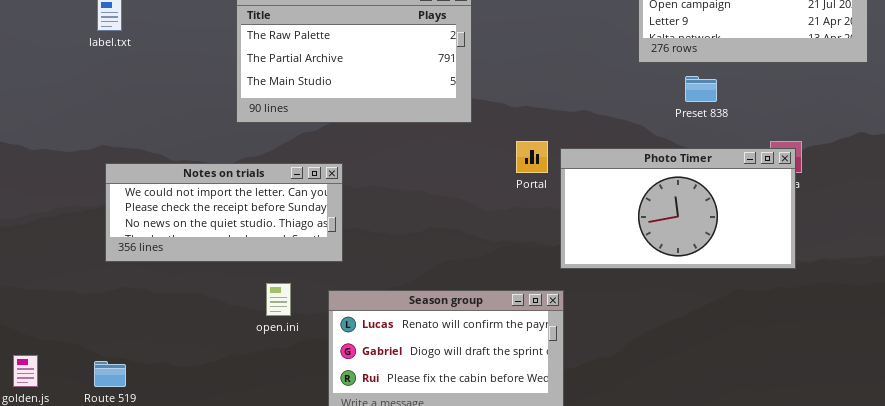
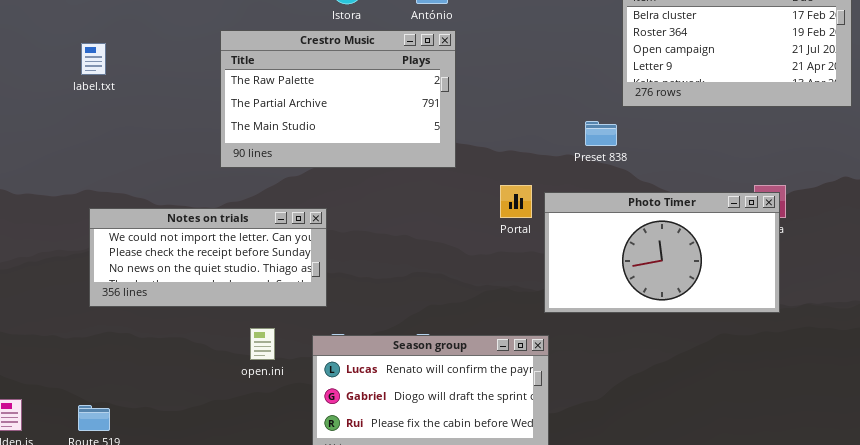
Preset 838: [685,76,717,102] -> [585,121,617,146], moved

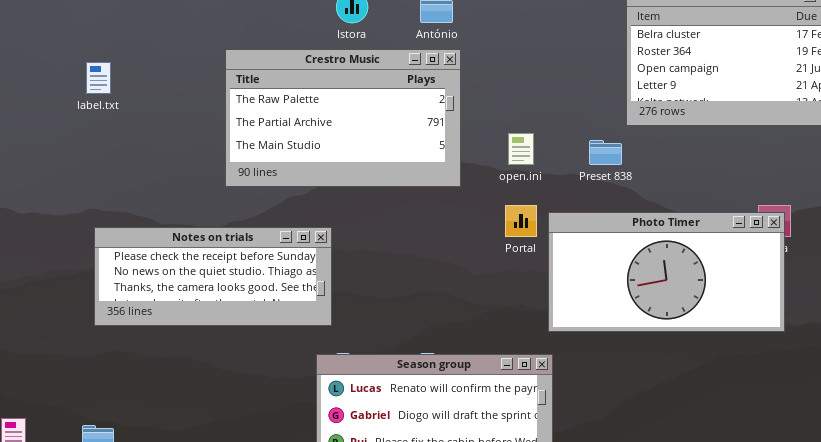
Notes on trials: [89,208,327,307] -> [94,227,332,326], scrolled down 1 row
open.ini: [250,328,275,360] -> [508,133,534,165], moved

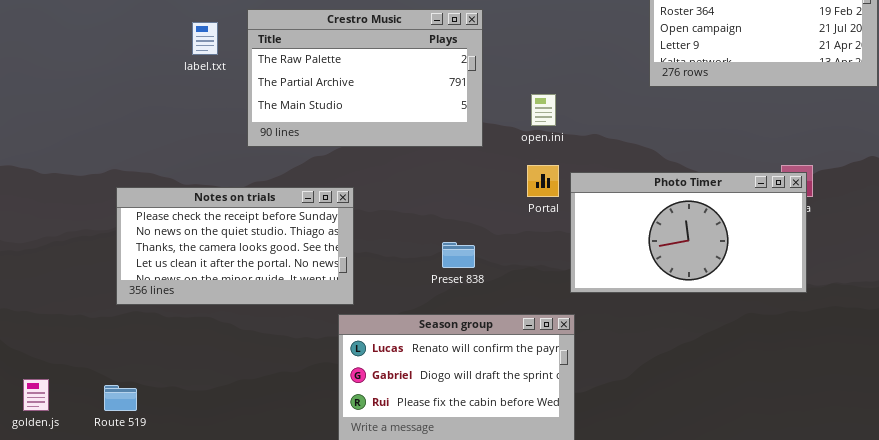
label.txt: [86,62,111,94] -> [192,22,218,55], moved
Preset 838: [589,140,622,165] -> [442,242,475,268], moved
Notes on trials: [94,227,332,326] -> [116,187,354,305], resized

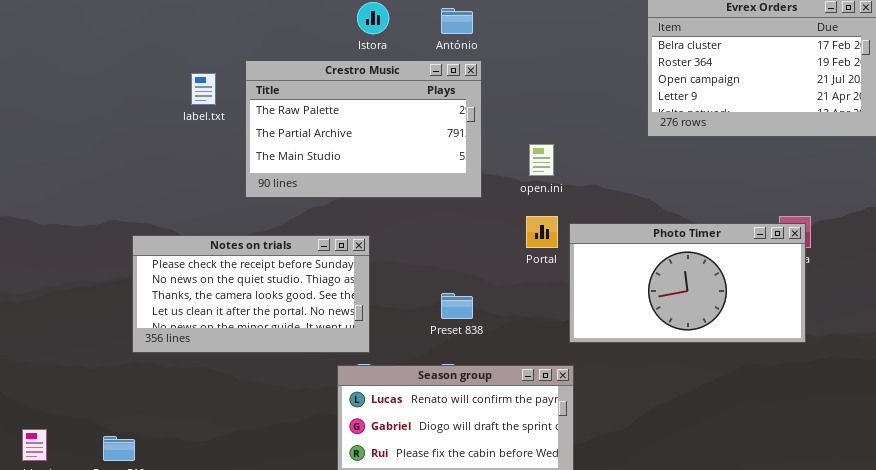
Notes on trials: [116,187,354,305] -> [132,235,370,353], moved

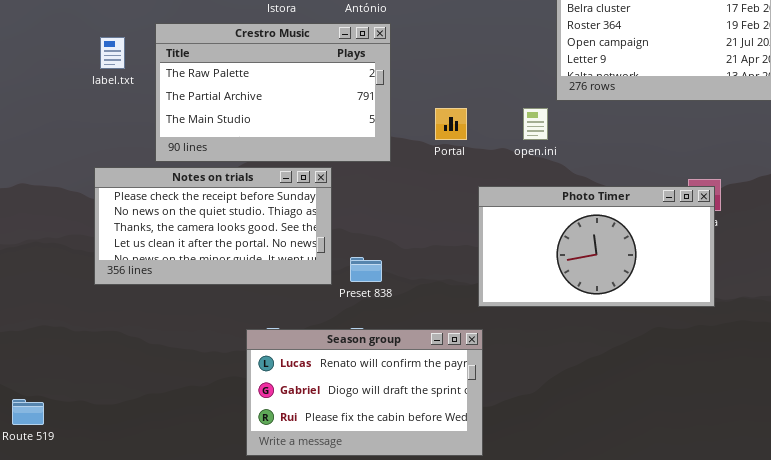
open.ini: [529,144,554,176] -> [523,108,548,140], moved
Portal: [526,216,558,248] -> [435,108,467,140], moved
Notes on trials: [132,235,370,353] -> [94,167,332,285], moved

